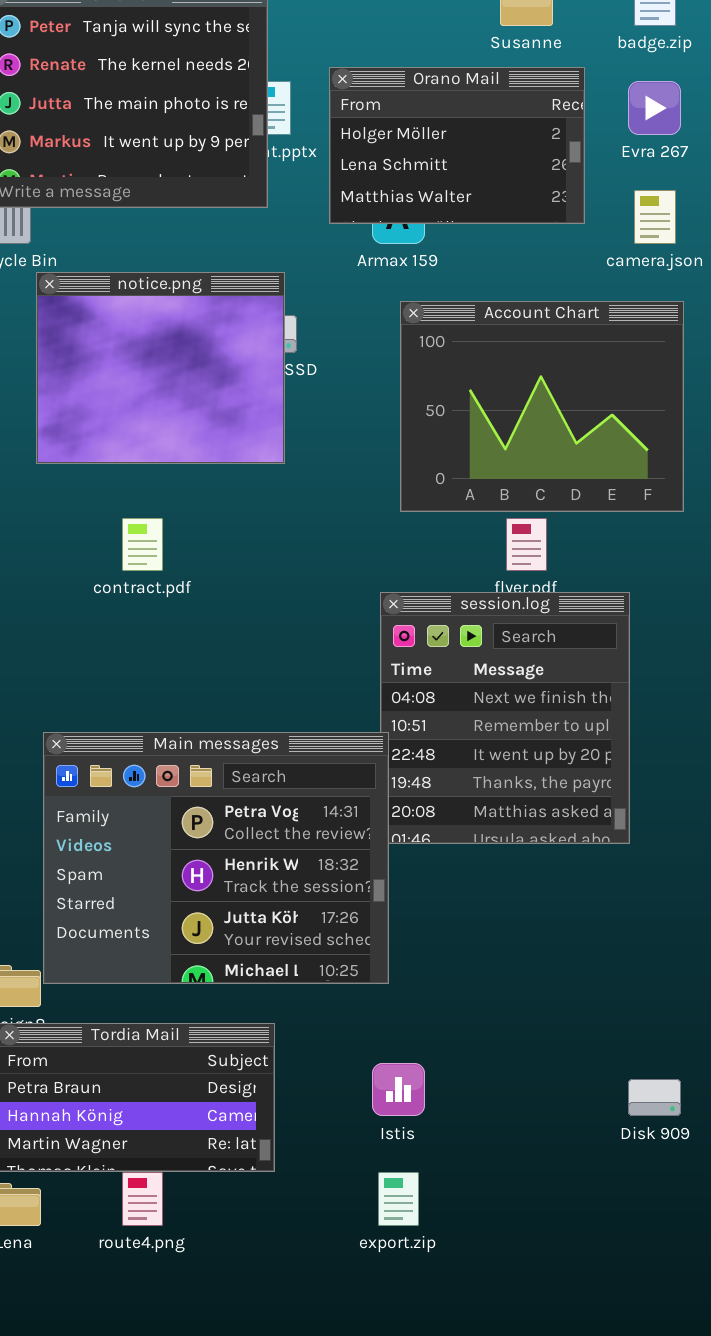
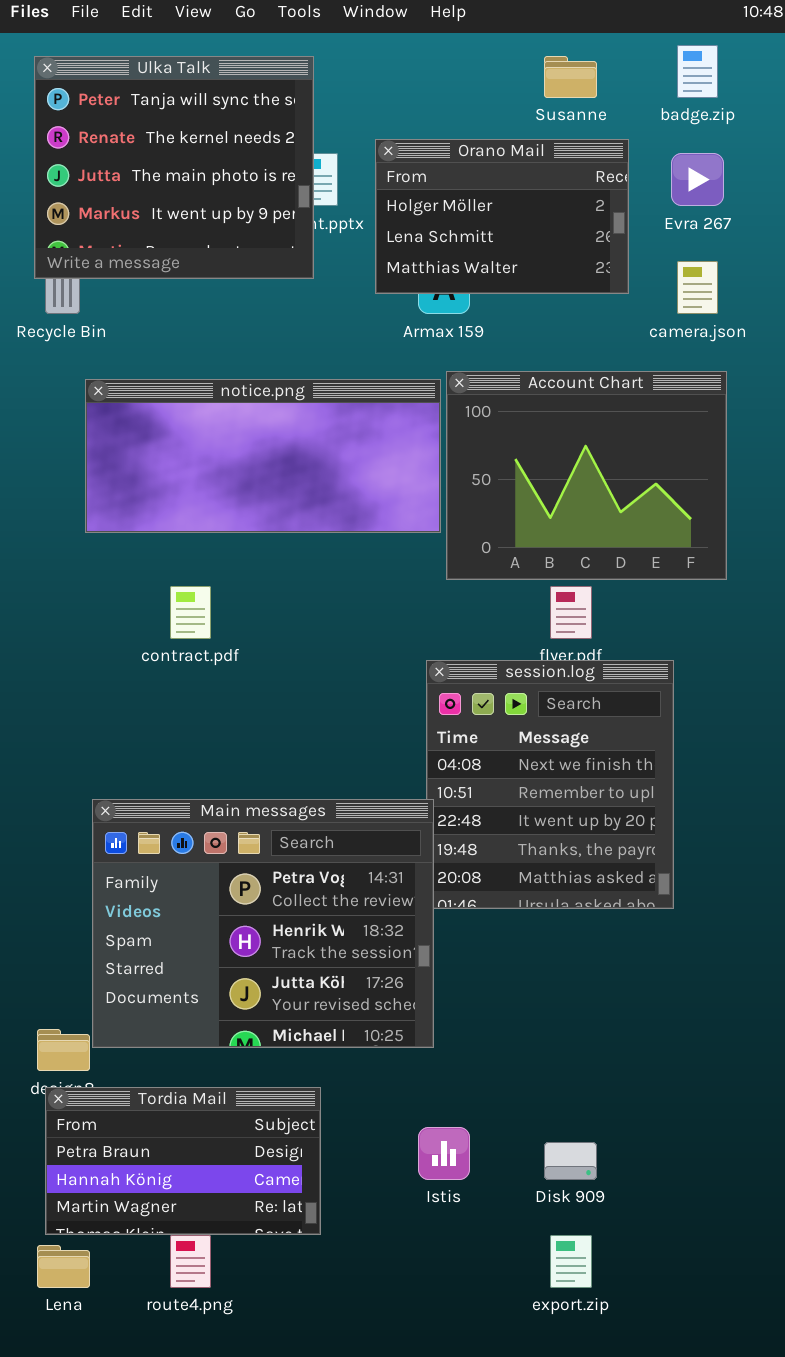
notice.png: [36,272,285,464] -> [85,379,441,533], resized
Disk 909: [628,1079,681,1116] -> [544,1142,597,1180], moved
export.zip: [378,1172,419,1226] -> [550,1235,592,1288], moved

